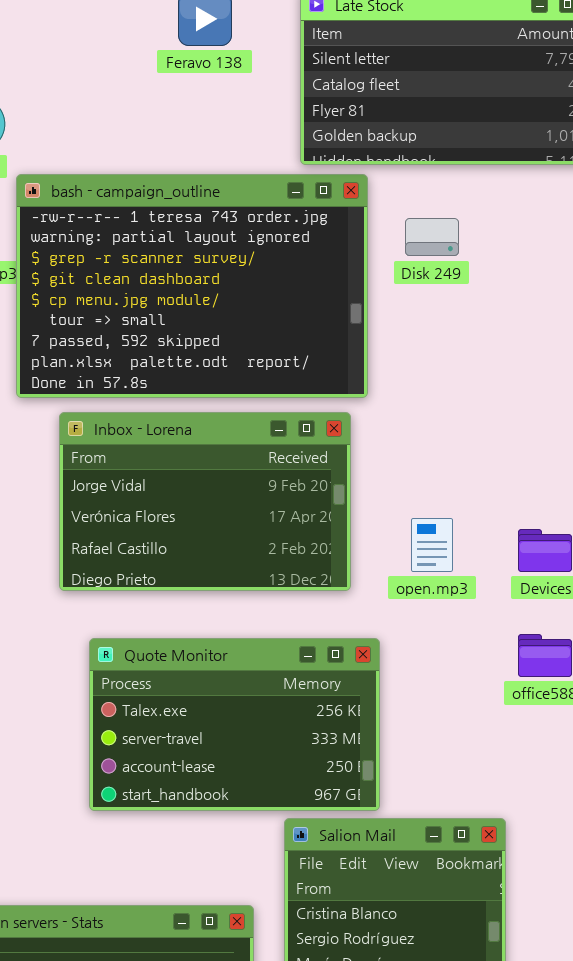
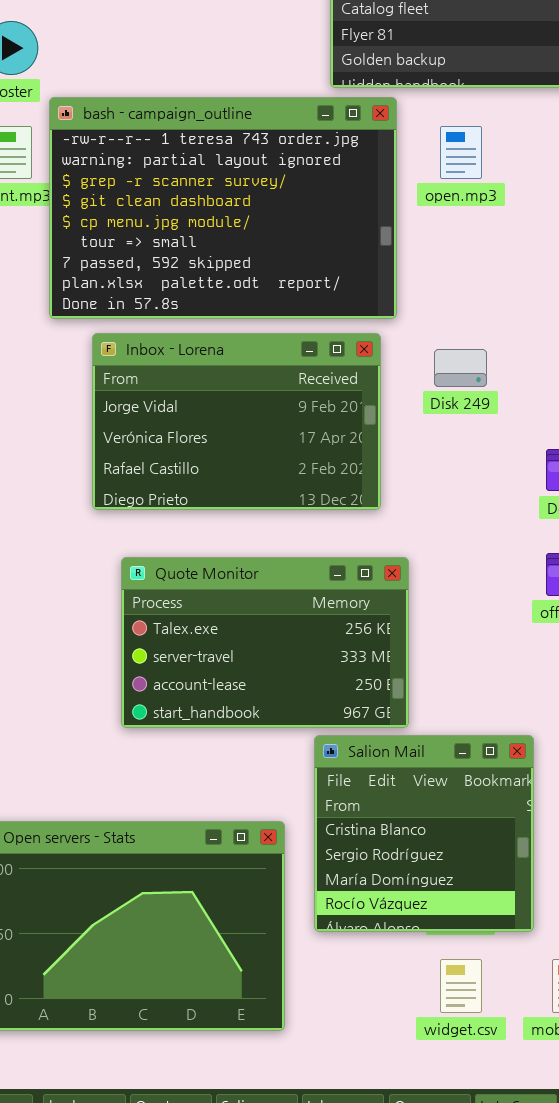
Disk 249: [405,218,459,256] -> [434,349,487,387], moved
open.mp3: [411,518,453,572] -> [440,126,482,179], moved

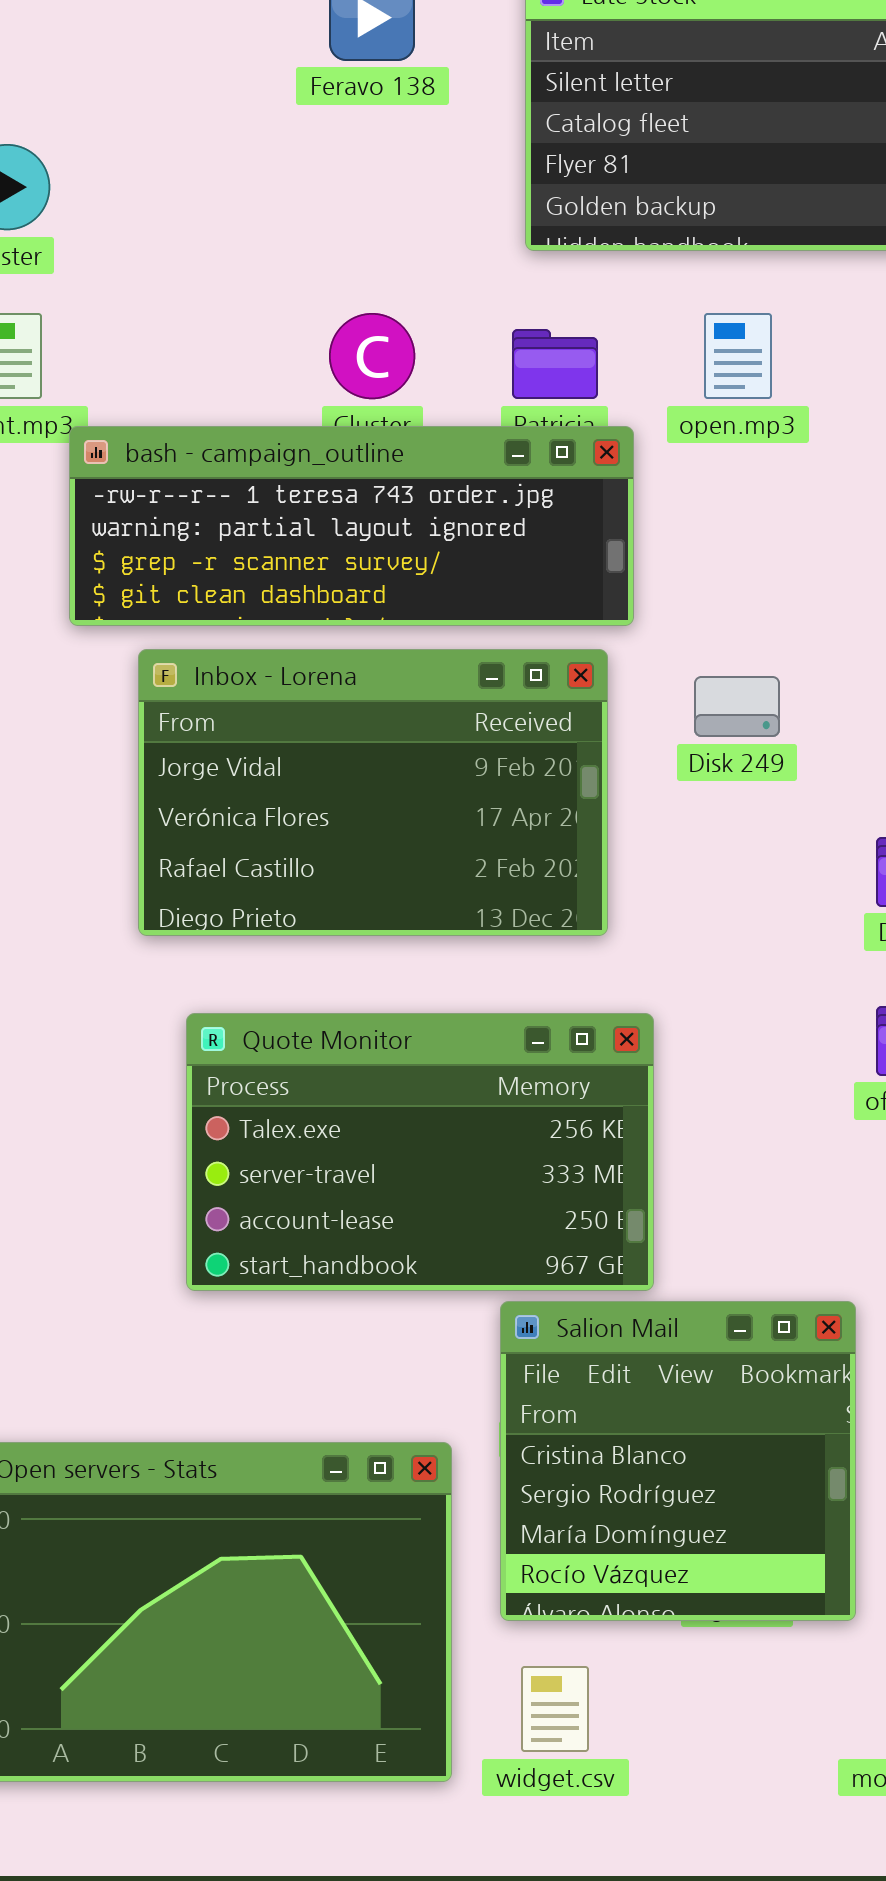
bash - campaign_outline: [49,97,397,319] -> [69,426,634,626], resized
widget.csv: [440,959,482,1013] -> [521,1666,589,1752], moved

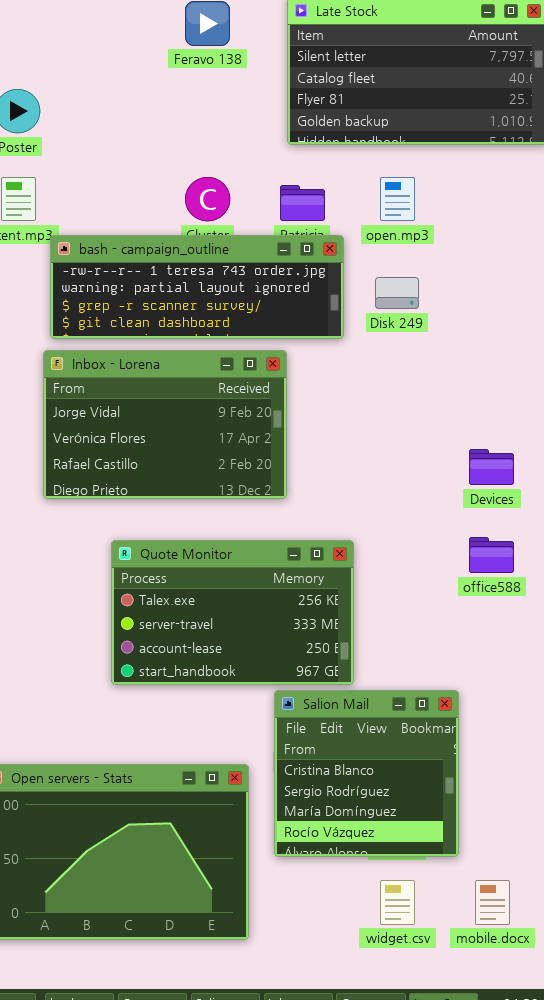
Inbox - Lorena: [138,649,608,936] -> [43,350,287,499], moved
Disk 249: [694,676,780,737] -> [375,277,419,309], moved
widget.csv: [521,1666,589,1752] -> [380,880,415,925], moved

